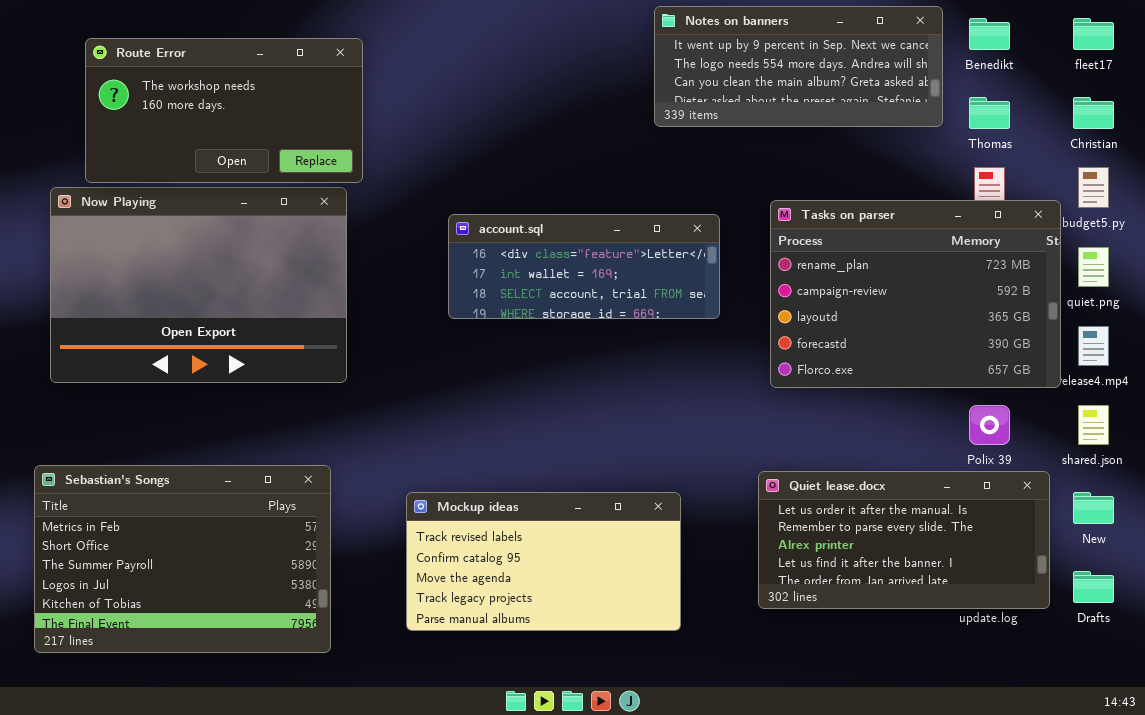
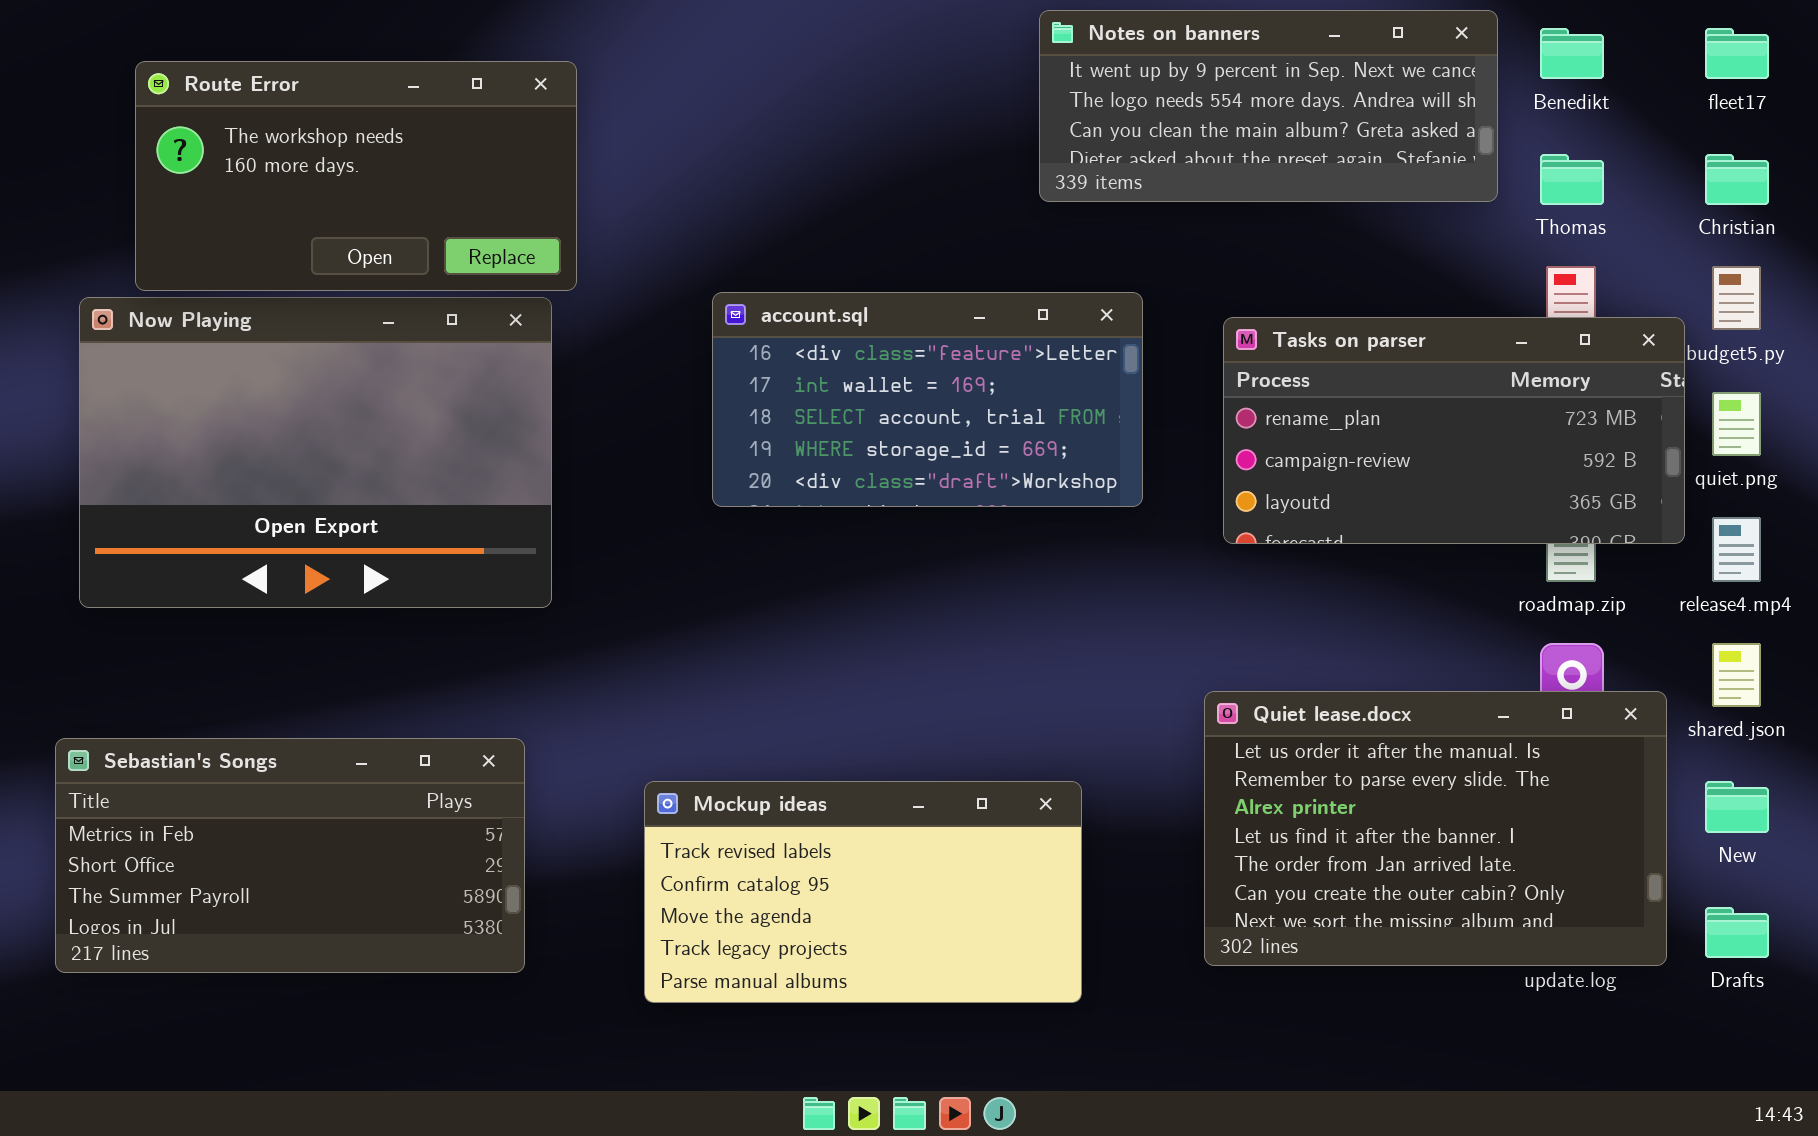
Tasks on parser: [770,200,1061,388] -> [1223,317,1685,544], resized
account.sql: [448,214,720,319] -> [712,292,1143,507], resized
Sebastian's Songs: [34,465,331,653] -> [55,738,525,973], resized
Quiet lease.docx: [758,471,1050,609] -> [1204,691,1667,966], resized

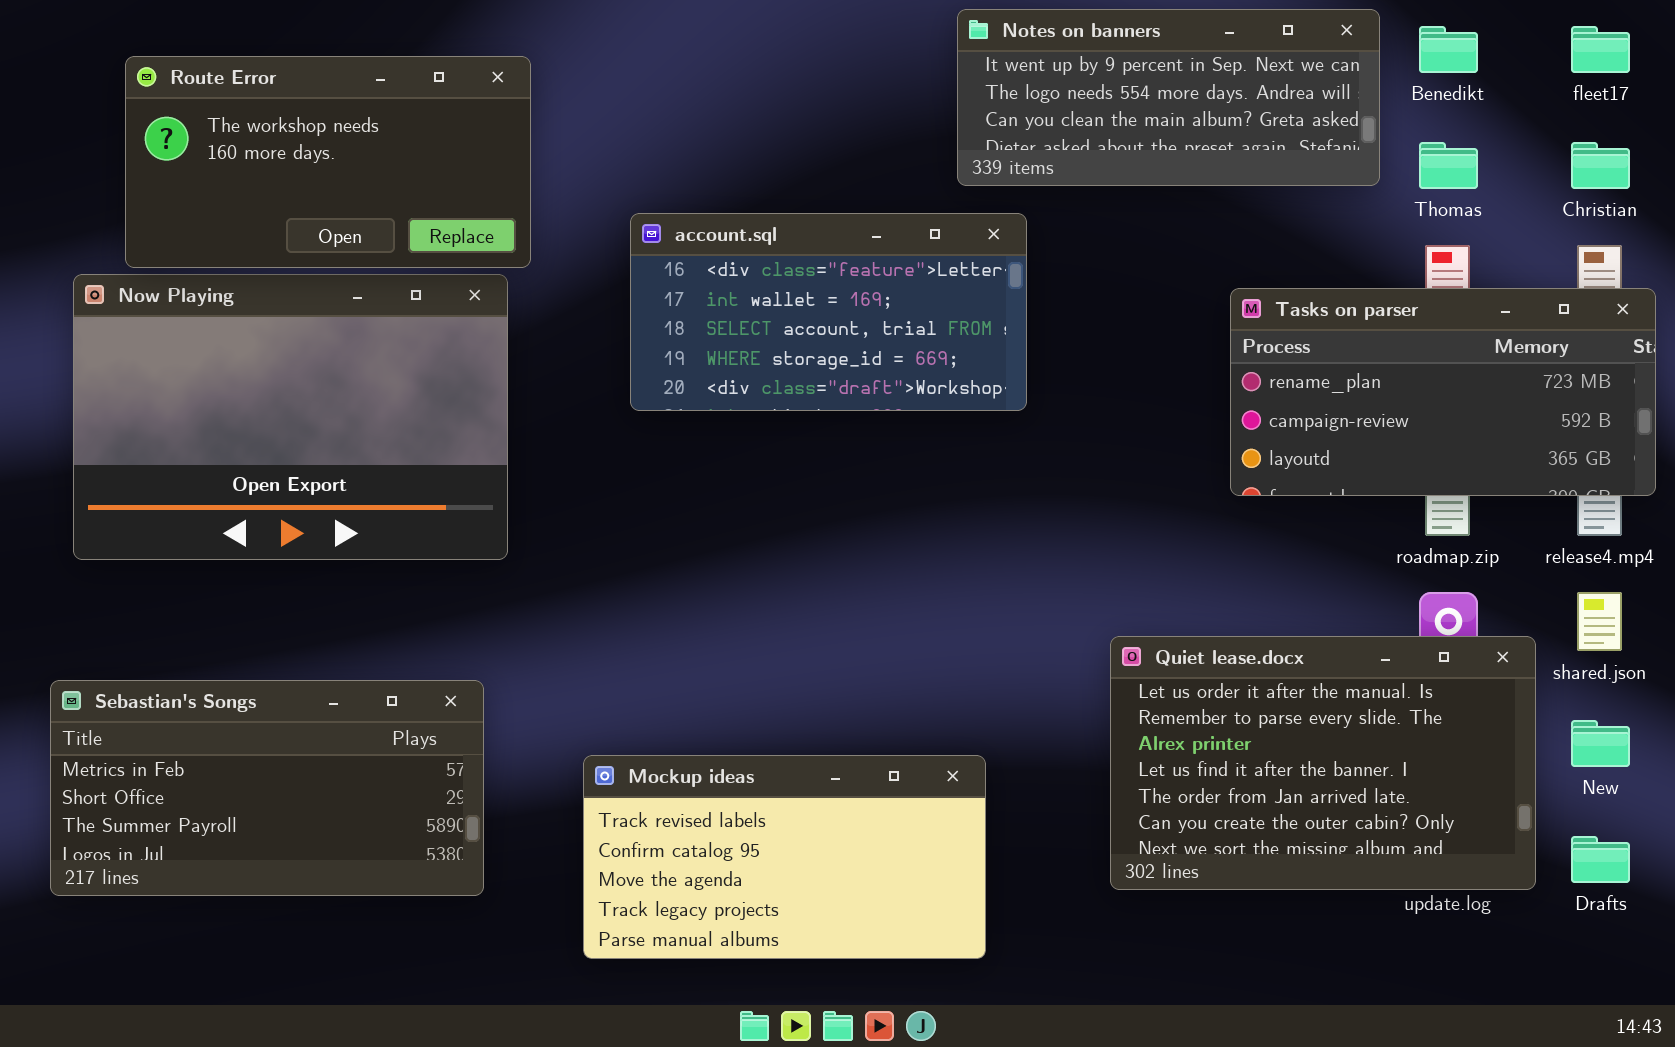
account.sql: [712,292,1143,507] -> [630,213,1027,411], moved
Tasks on parser: [1223,317,1685,544] -> [1230,288,1656,496], moved
Mockup ideas: [644,781,1082,1003] -> [583,755,986,959], moved

